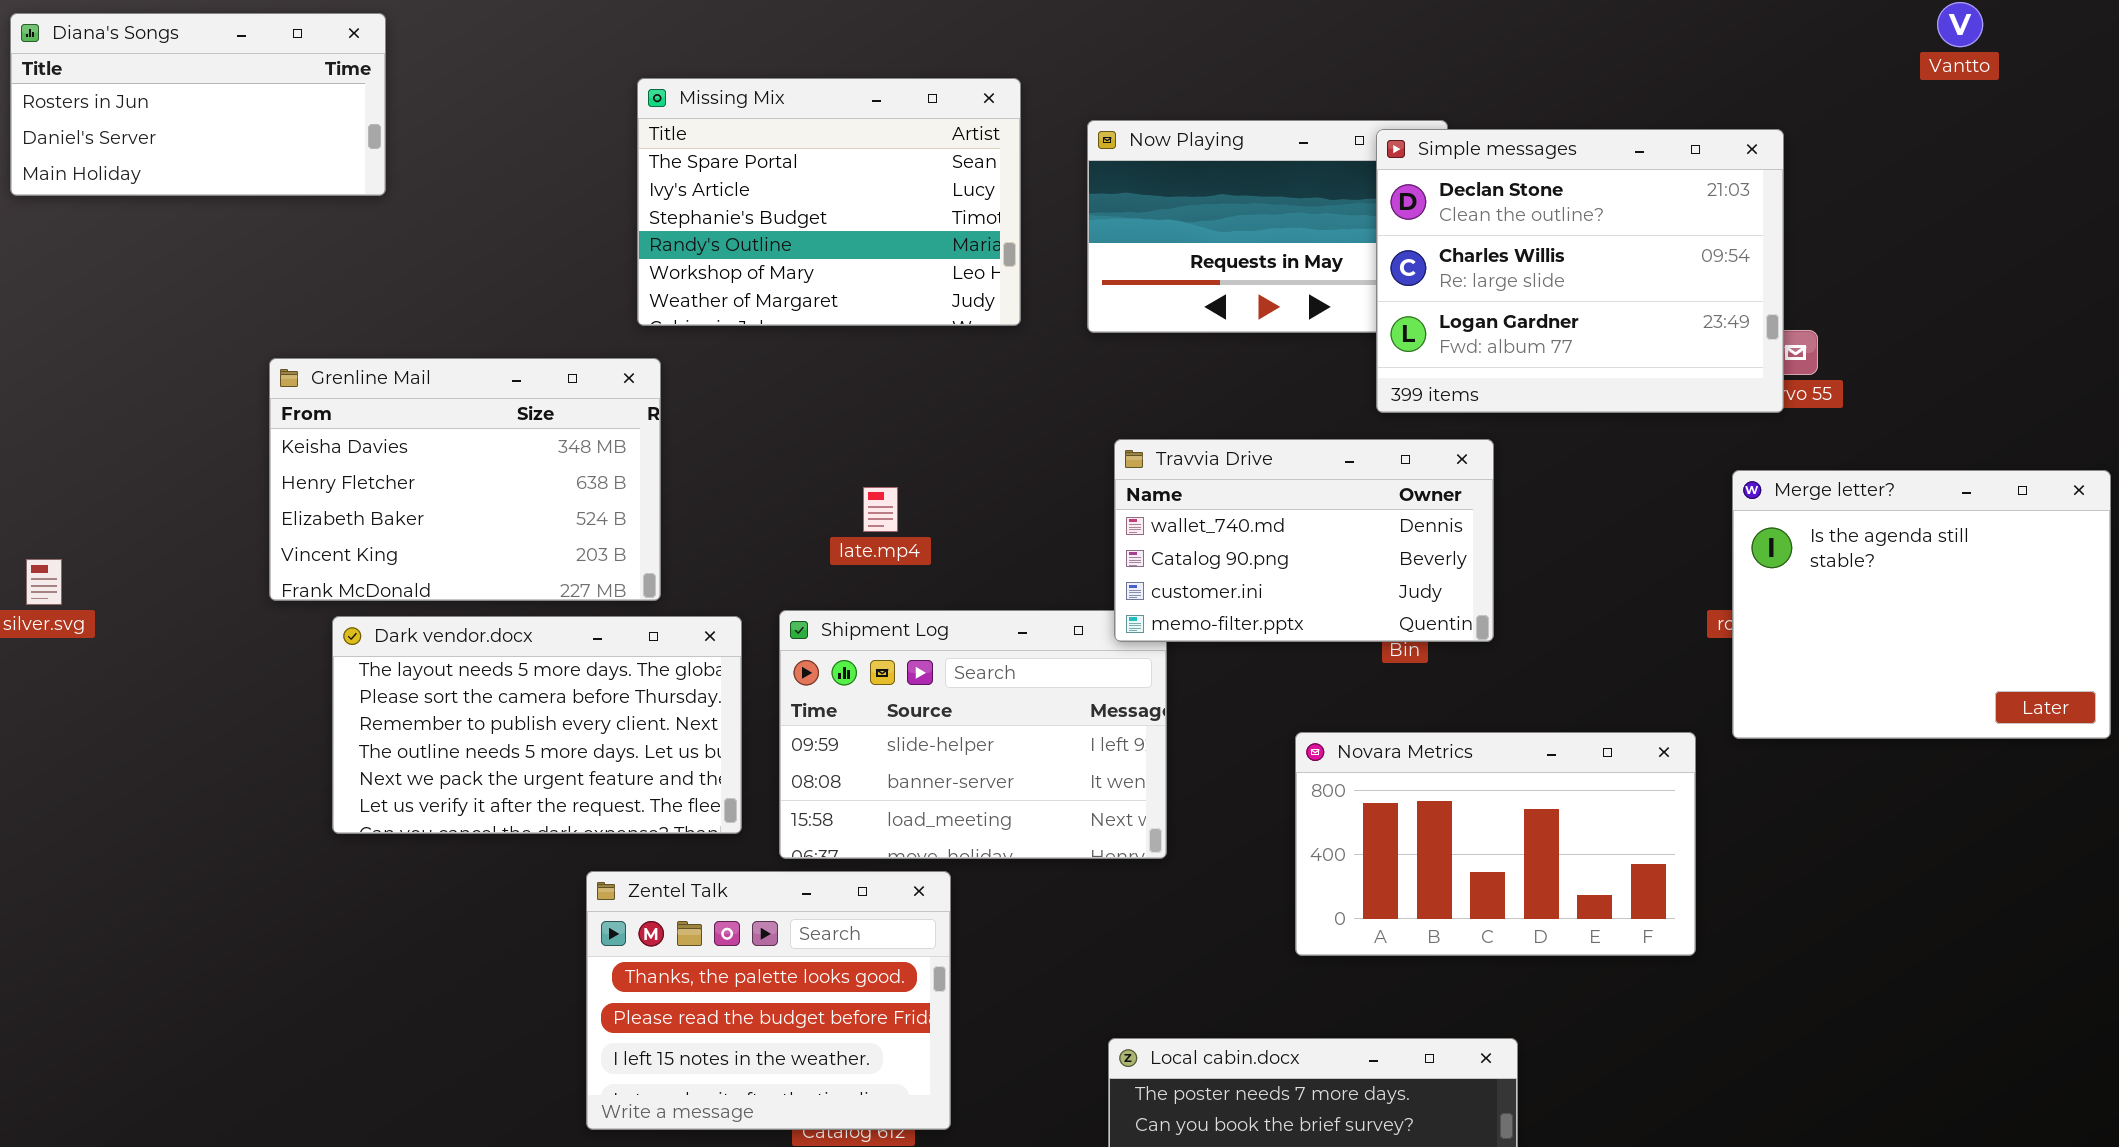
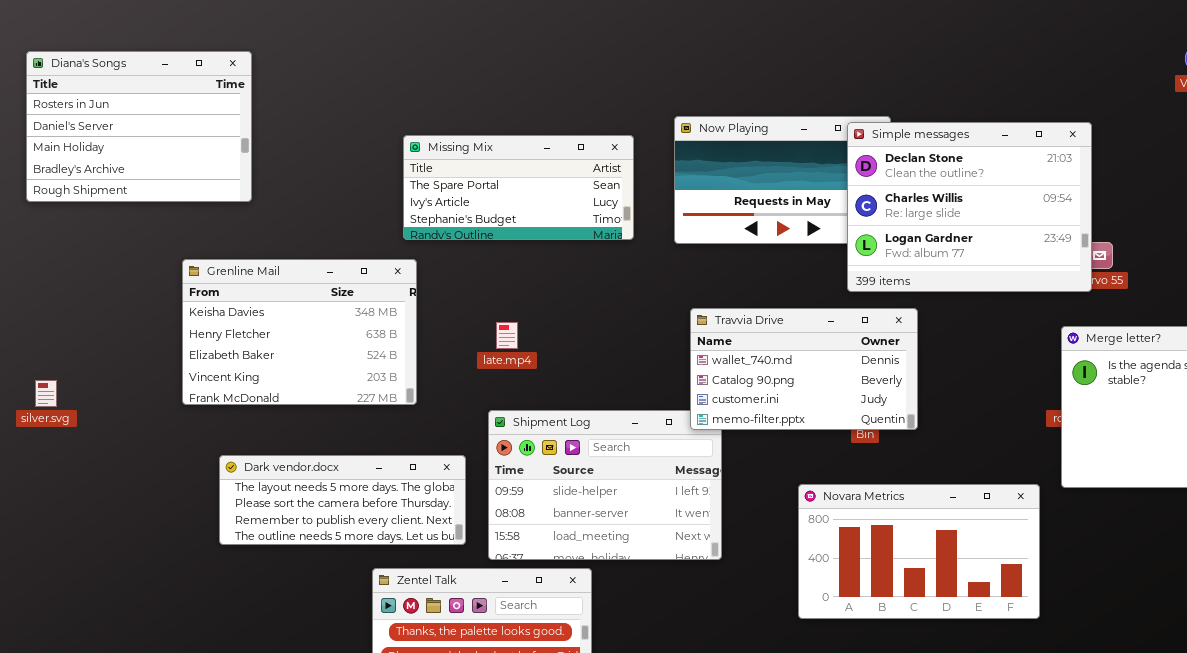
Diana's Songs: [10,13,386,196] -> [26,51,252,202], resized
Missing Mix: [637,78,1021,326] -> [403,135,634,240], resized
late.mp4: [863,487,898,532] -> [496,322,518,349], moved
Dark vendor.docx: [332,616,742,834] -> [219,455,466,545], resized

